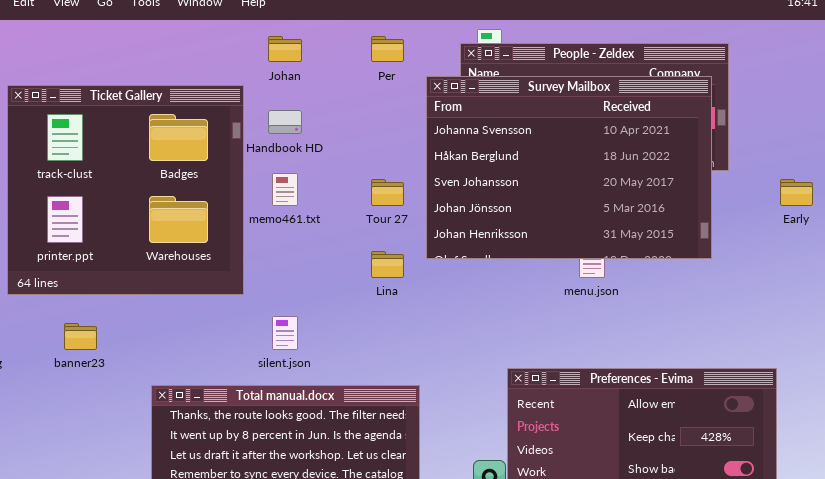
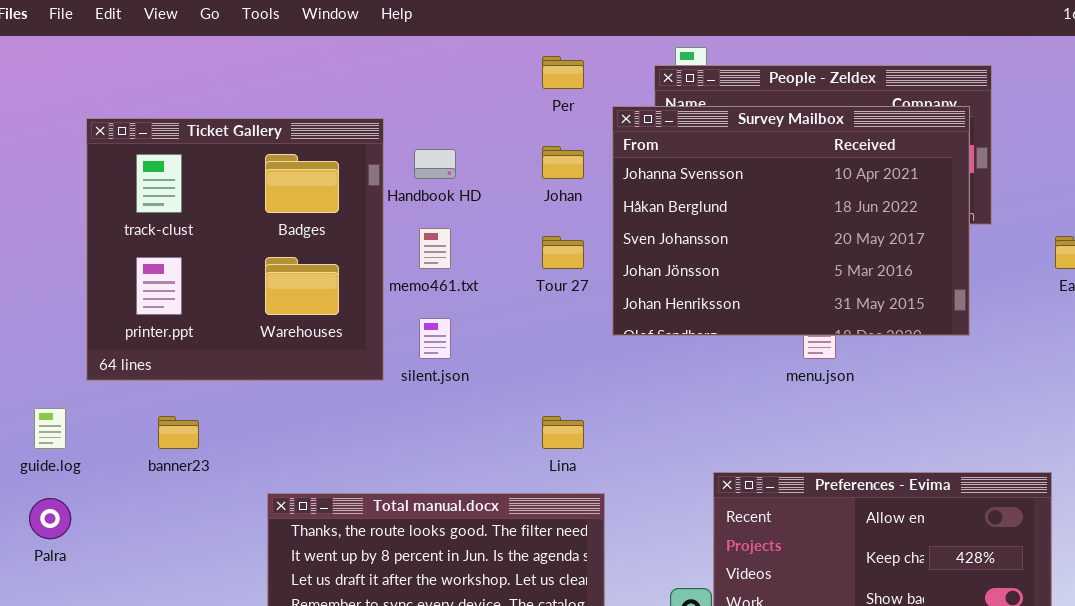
Johan: [268,36,302,62] -> [542,146,584,179], moved
Lina: [371,251,404,278] -> [542,416,584,449], moved
silent.json: [272,316,298,350] -> [419,318,451,359], moved

